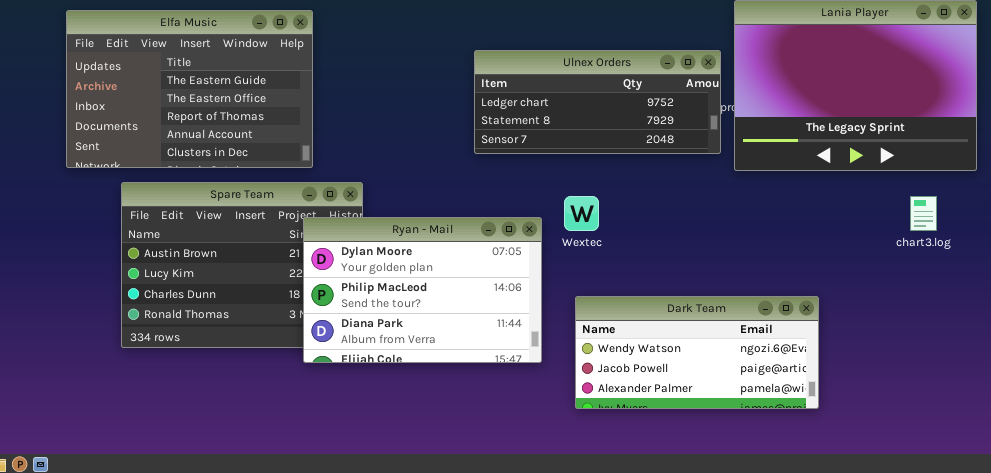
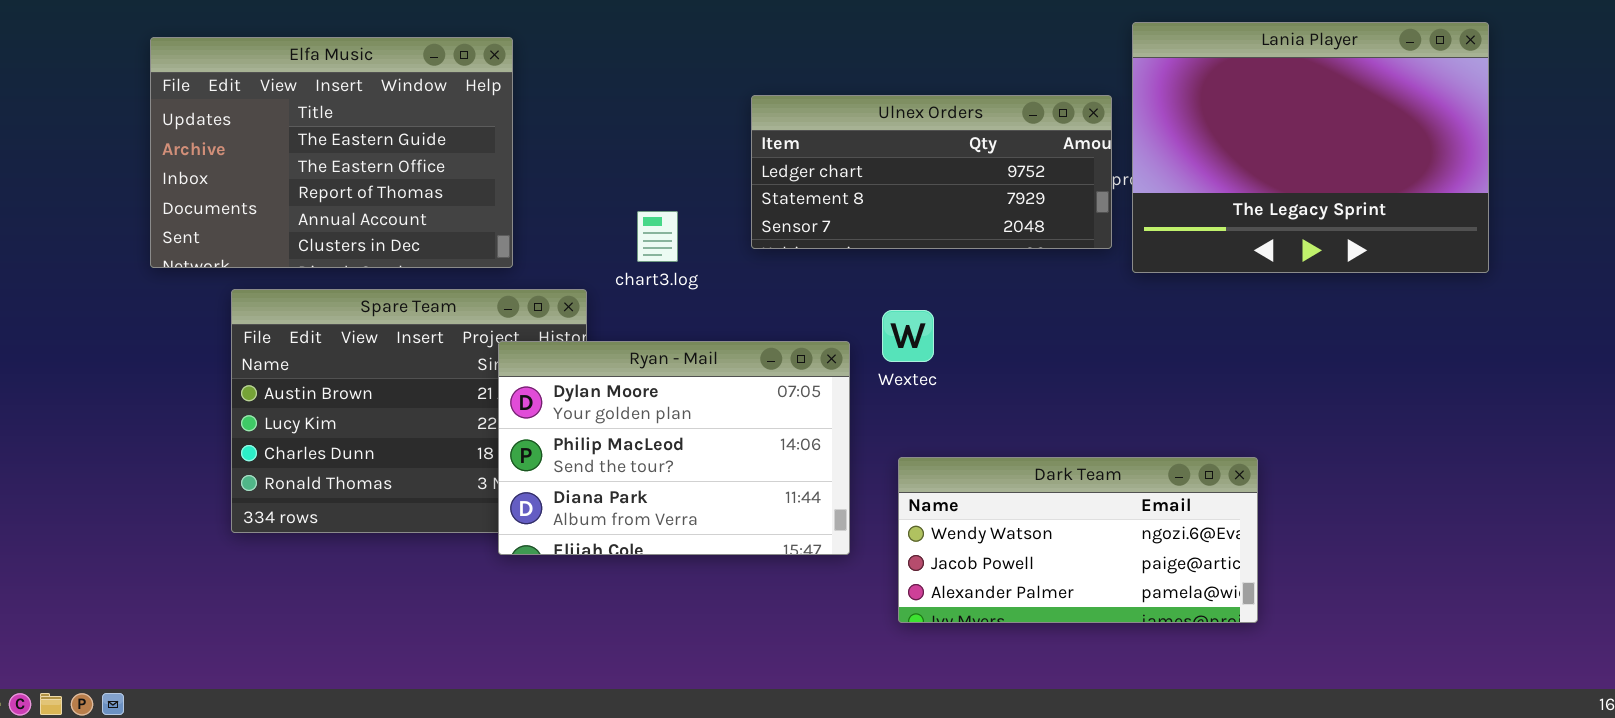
chart3.log: [910,196,937,231] -> [637,211,678,262], moved

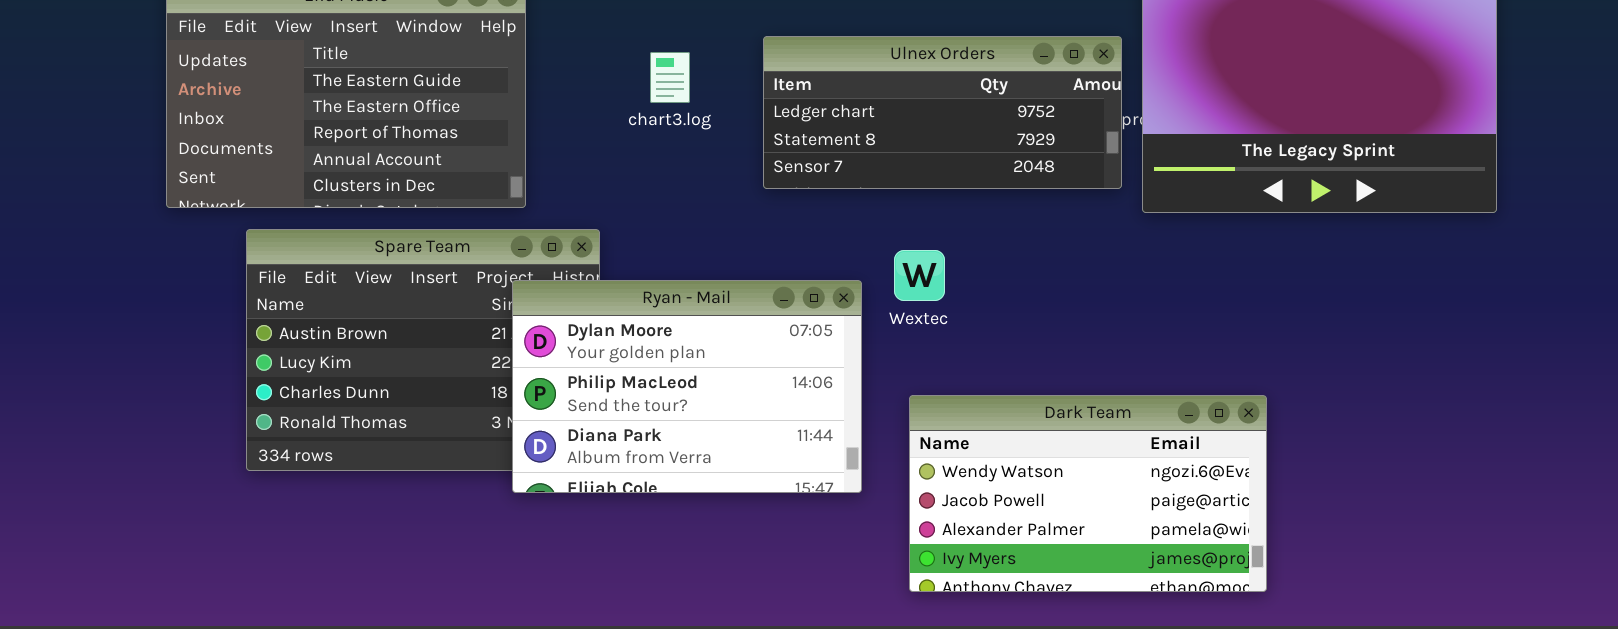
chart3.log: [637,211,678,262] -> [650,52,690,103], moved
Dark Team: [898,457,1258,623] -> [909,395,1267,592], resized

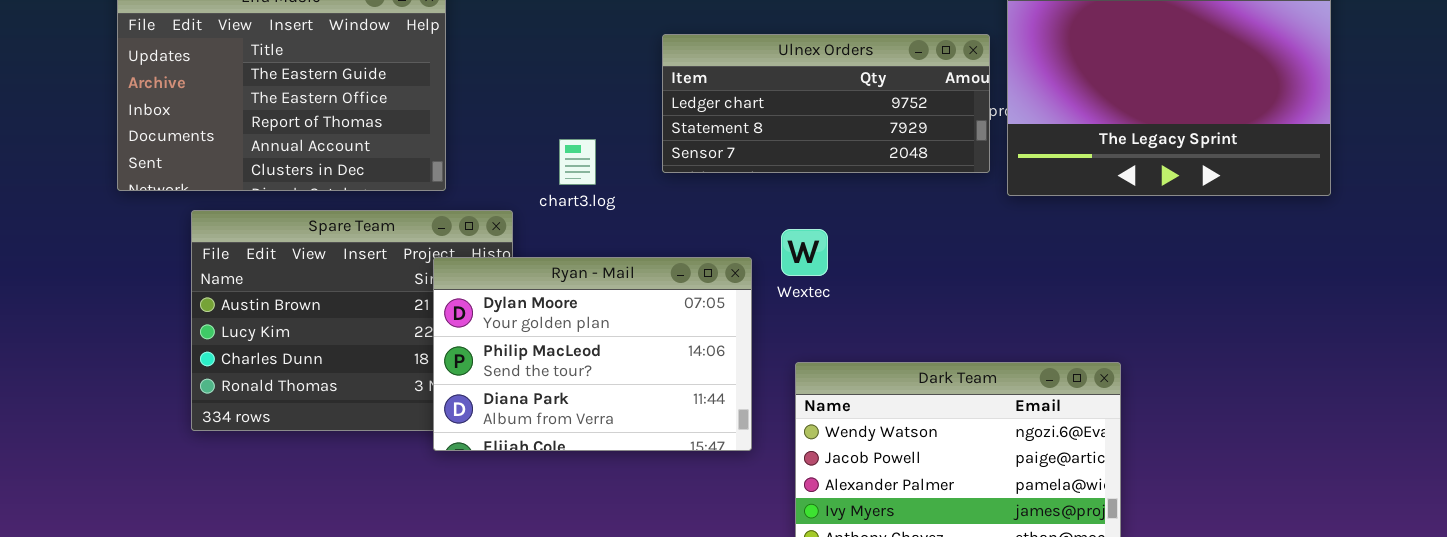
chart3.log: [650,52,690,103] -> [559,139,596,185], moved

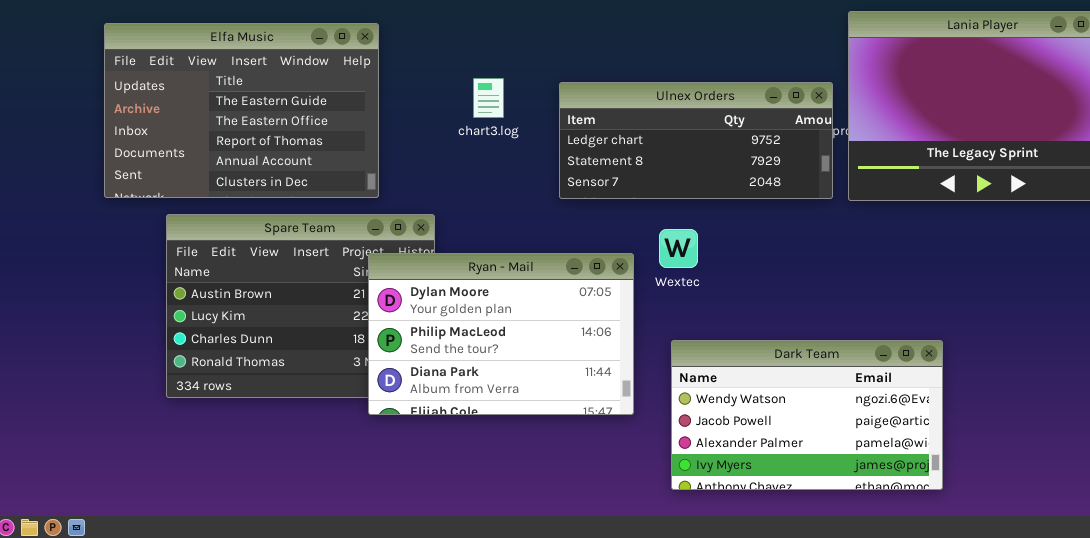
Ulnex Orders: [662,34,990,173] -> [559,82,833,199], moved
chart3.log: [559,139,596,185] -> [473,78,504,118], moved

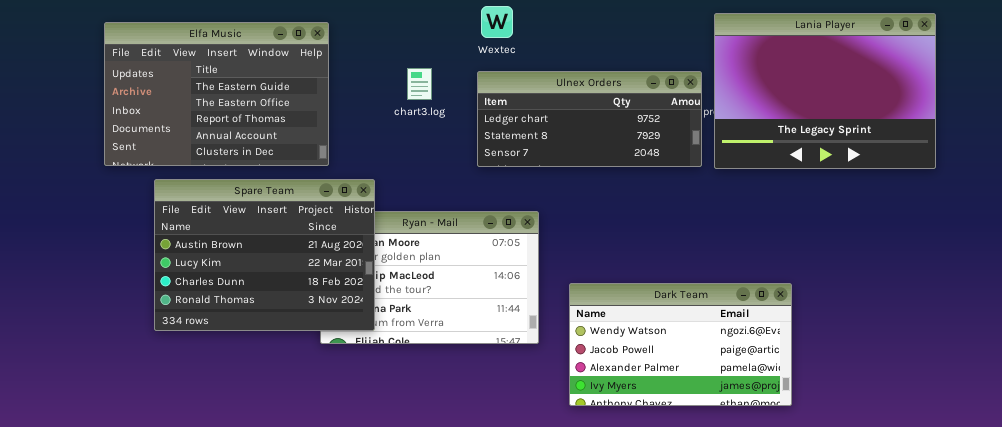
Spare Team: [166,214,435,398] -> [154,179,375,331], raised
Wextec: [659,229,698,268] -> [481,6,513,38], moved

